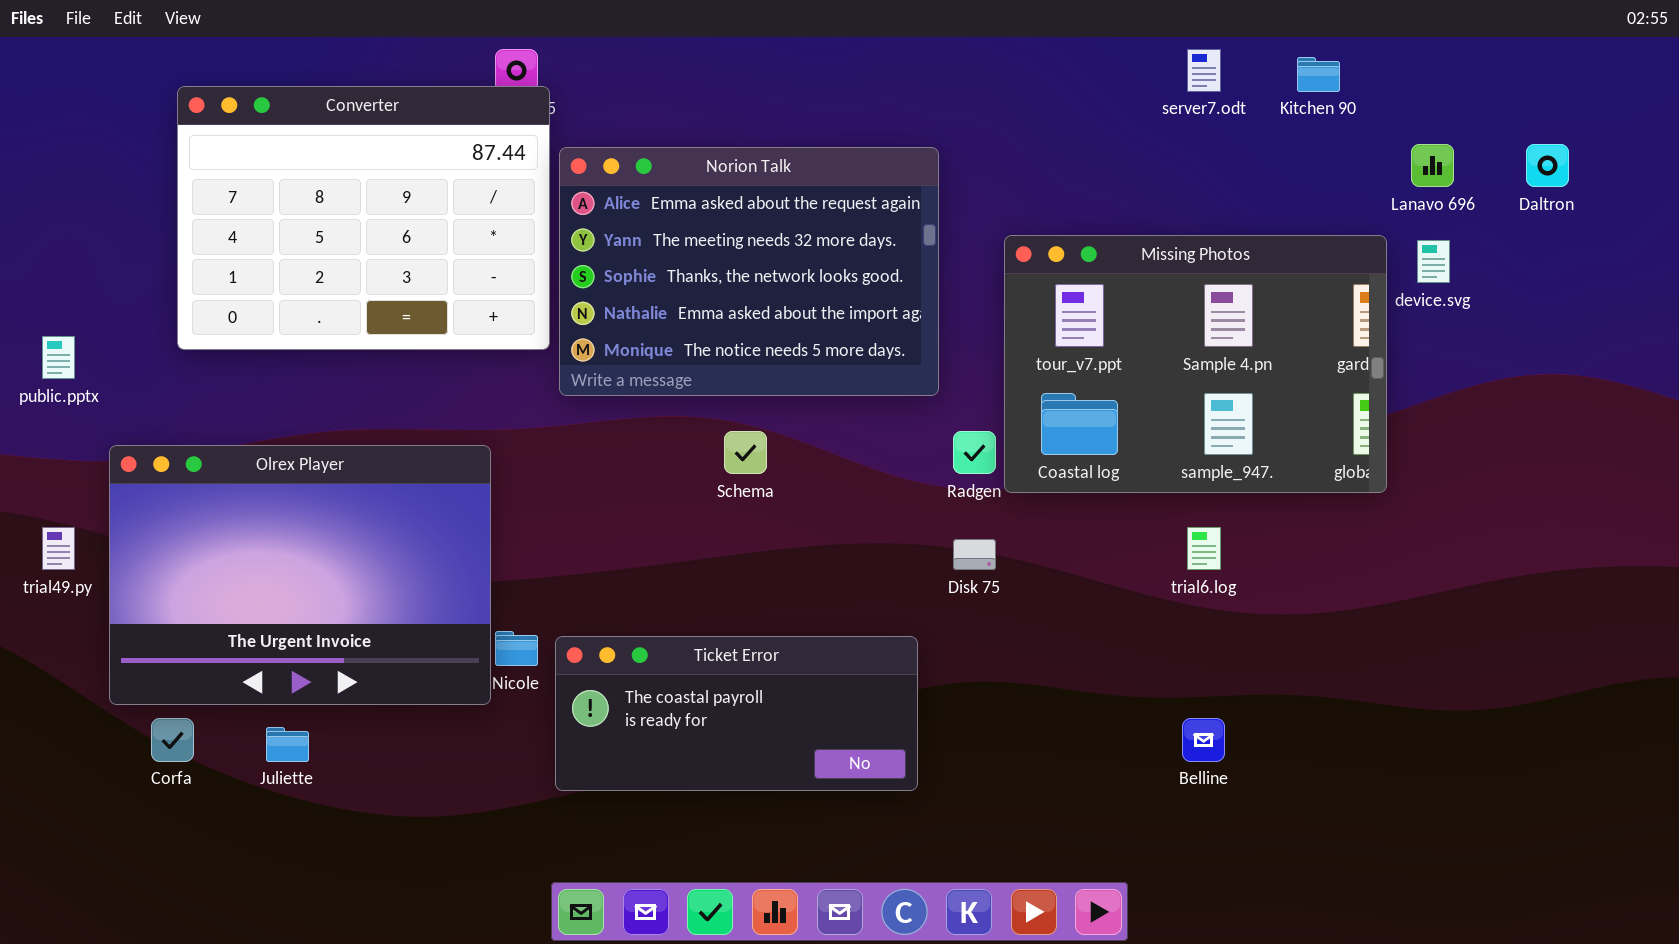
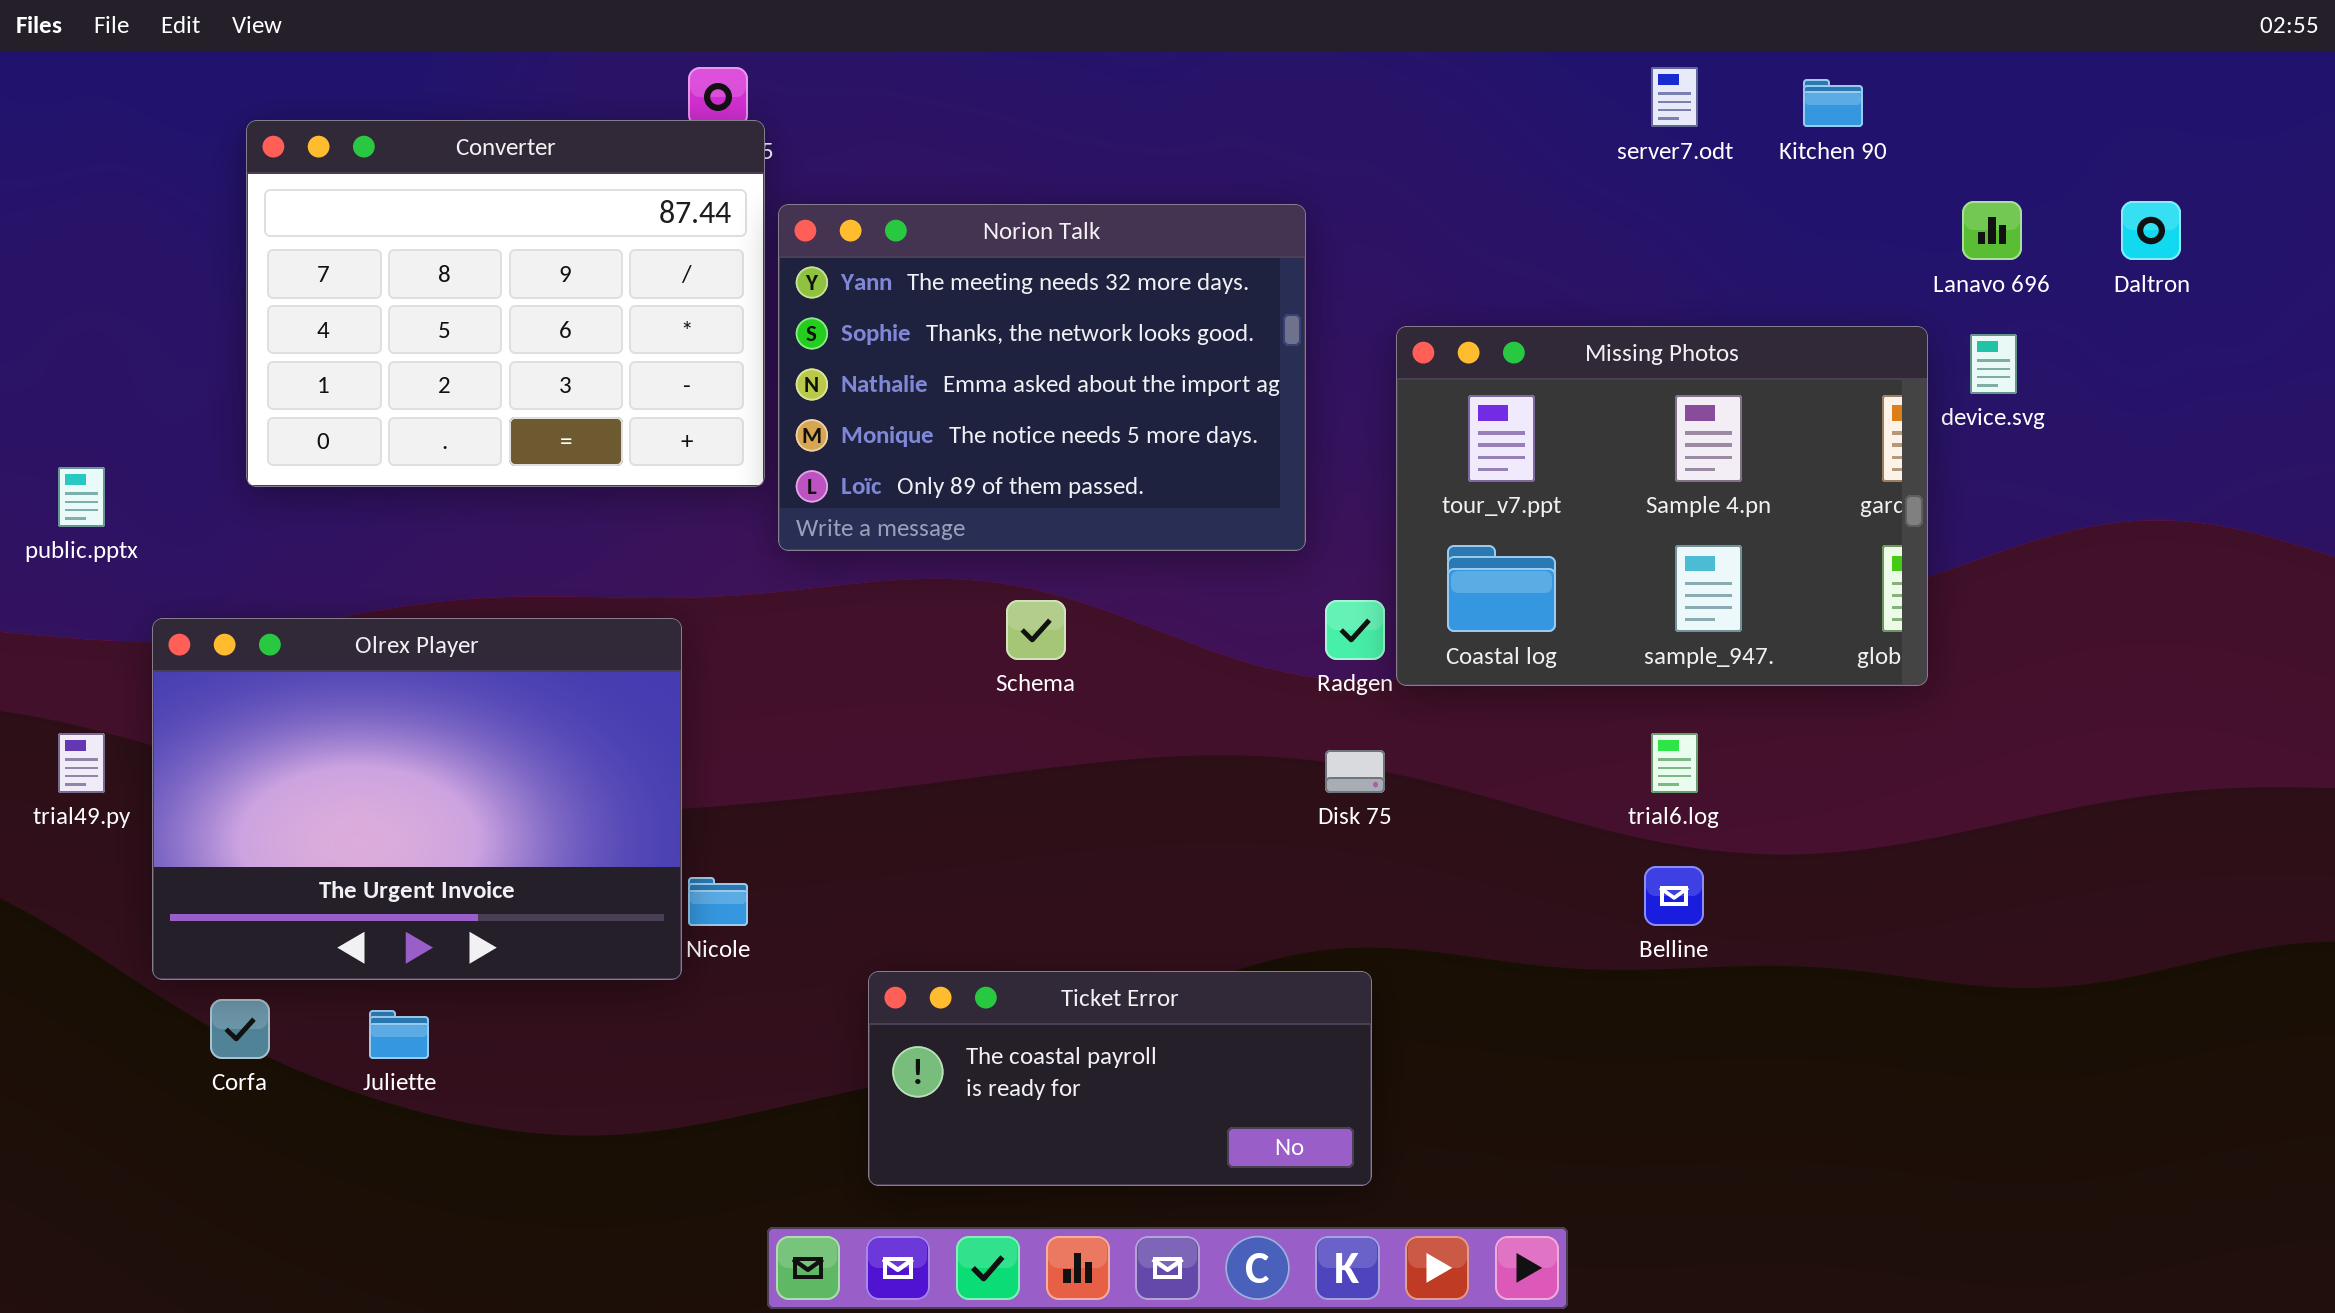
Norion Talk: [559,147,939,396] -> [778,204,1306,551], scrolled down 1 row
Ticket Error: [555,636,918,791] -> [868,971,1372,1186], moved
Belline: [1182,718,1225,762] -> [1644,866,1704,926], moved

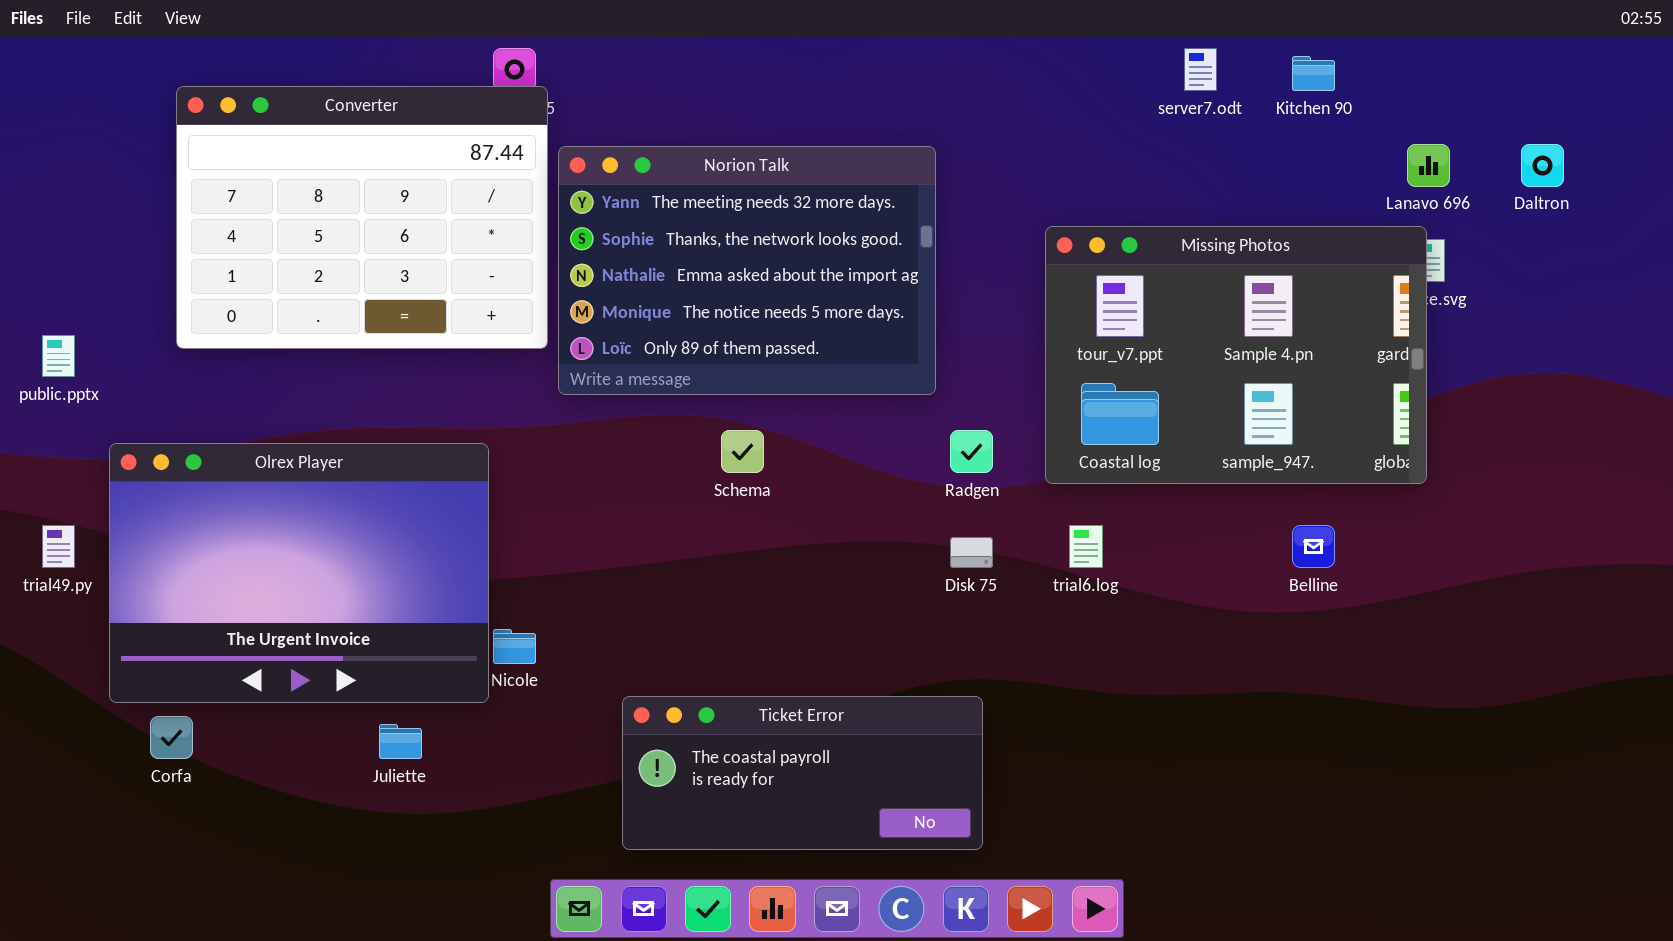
Missing Photos: [1396,326,1928,686] -> [1045,226,1427,484], moved
trial6.log: [1651,733,1698,793] -> [1069,525,1103,568], moved
Belline: [1644,866,1704,926] -> [1292,525,1335,568], moved
Juliette: [369,1010,429,1059] -> [379,724,422,759], moved

